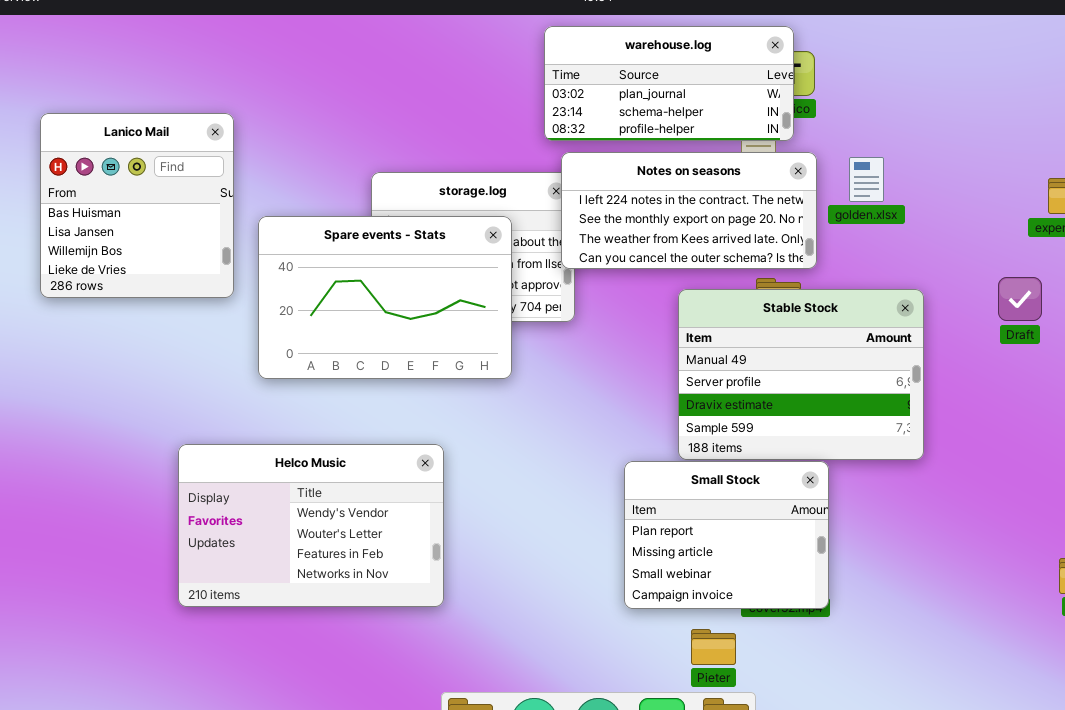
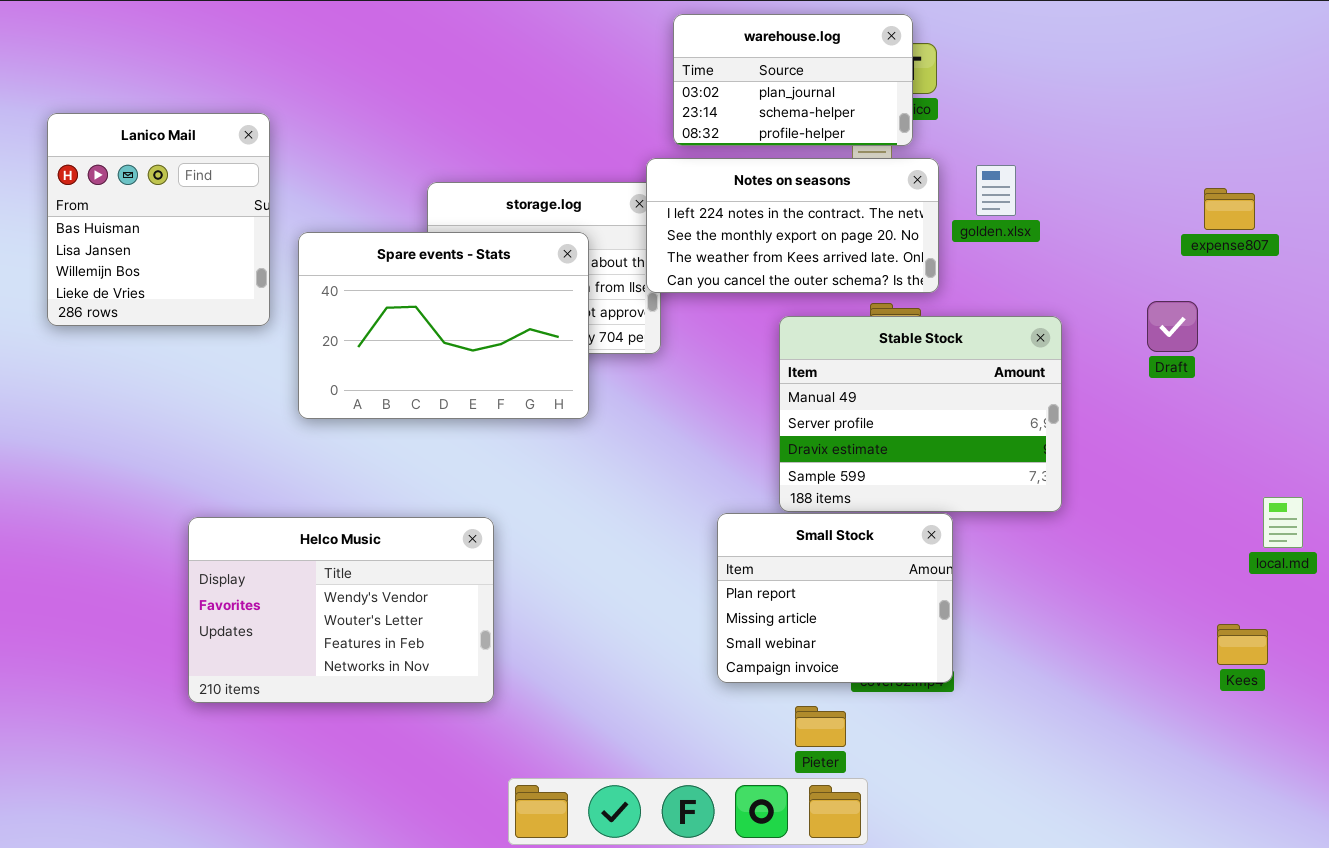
warehouse.log: [544,26,794,141] -> [673,14,913,146], resized
Helco Music: [178,444,444,607] -> [188,517,494,703], moved

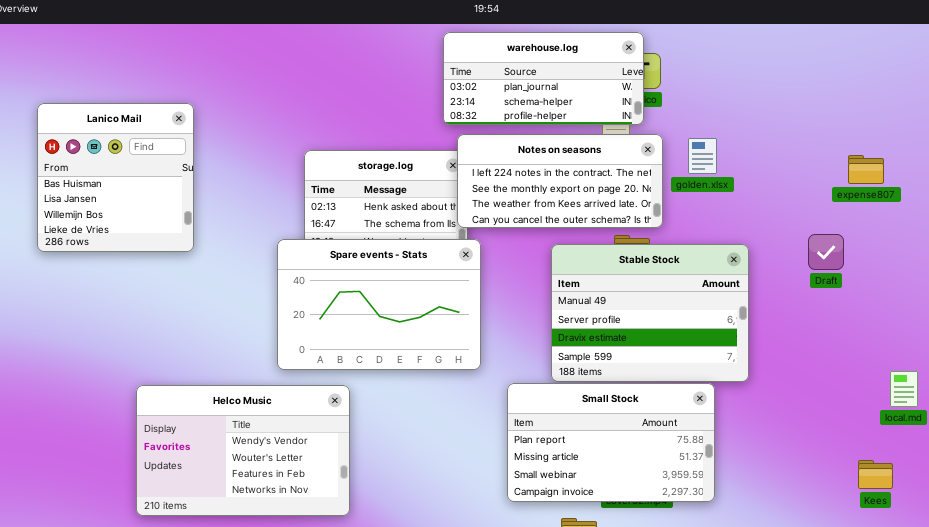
warehouse.log: [673,14,913,146] -> [443,32,644,125], resized
Spare events - Stats: [298,232,589,419] -> [277,239,481,370], moved
Small Stock: [717,513,953,683] -> [507,383,715,502], resized

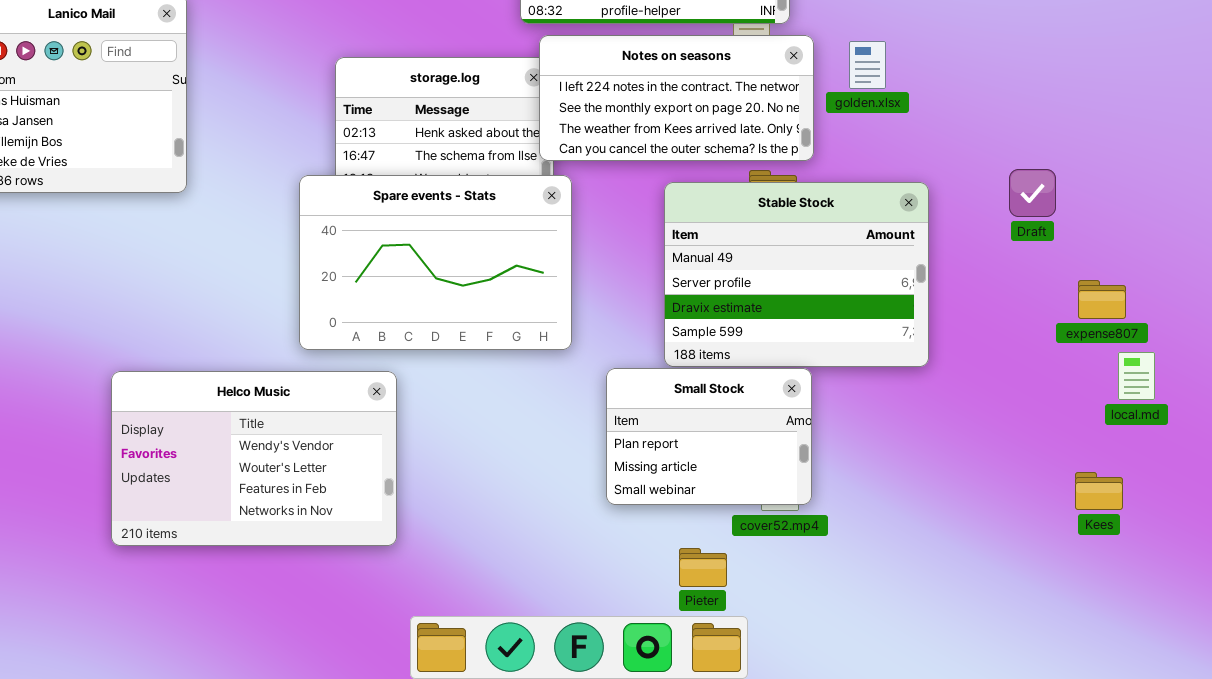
expense807: [848,155,884,184] -> [1078,280,1126,319], moved
Small Stock: [507,383,715,502] -> [606,368,812,505], resized

